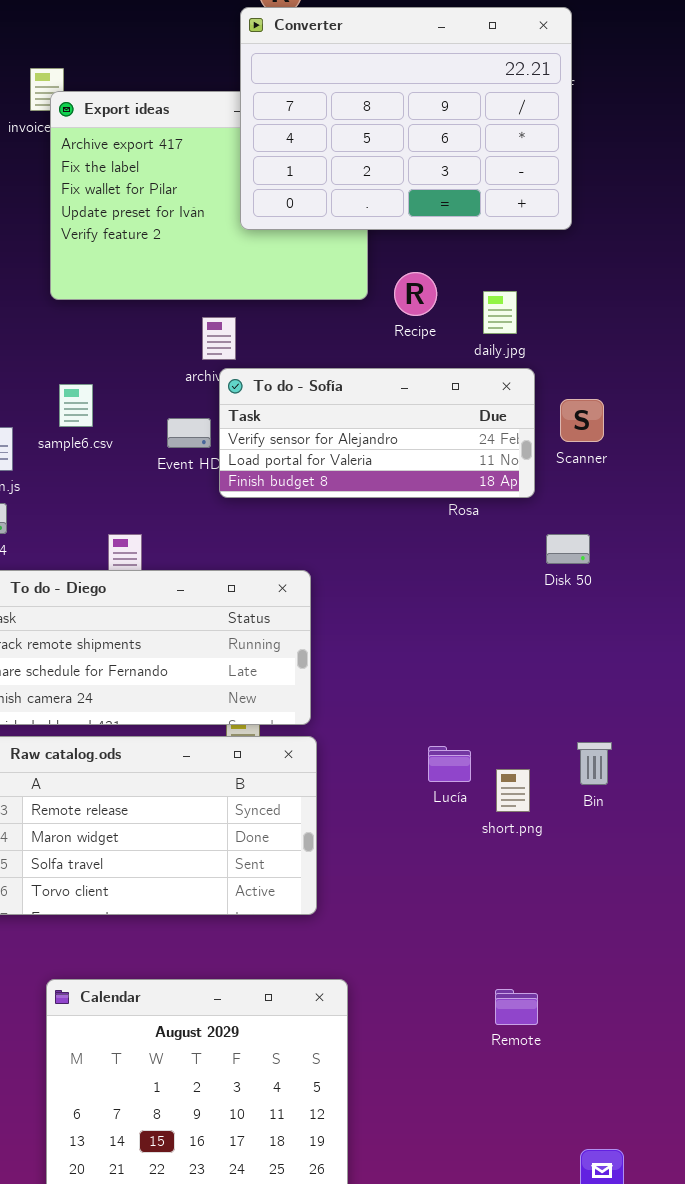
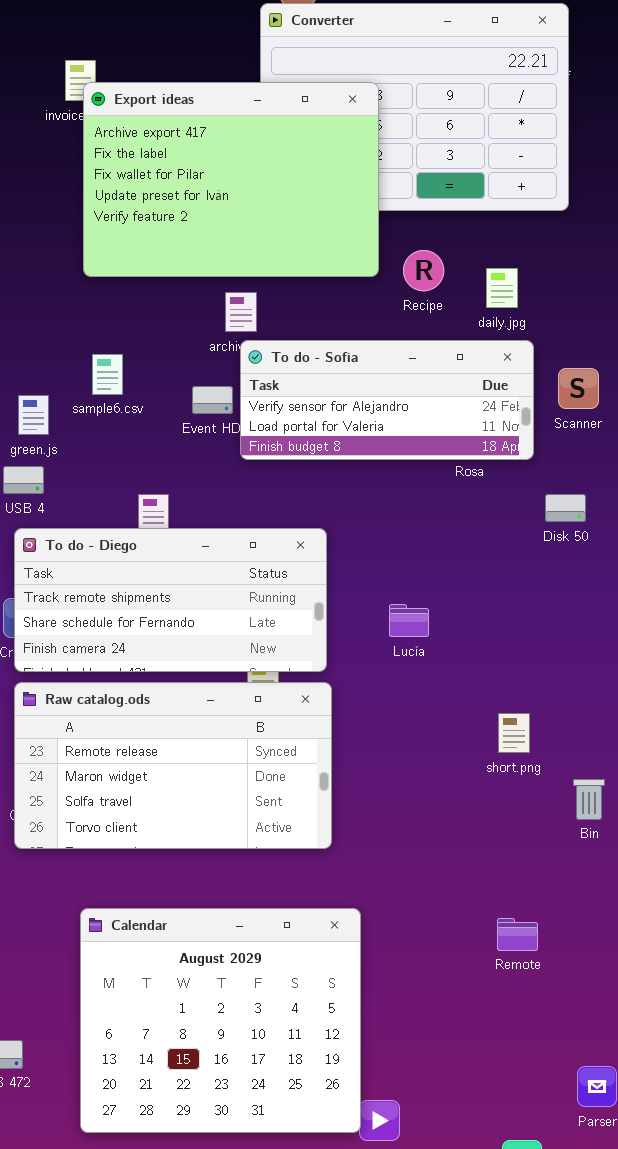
Export ideas: [50,91,368,300] -> [83,82,379,277], raised
Bin: [577,742,612,785] -> [573,779,605,820], moved
Lucía: [428,746,471,782] -> [389,604,429,637], moved

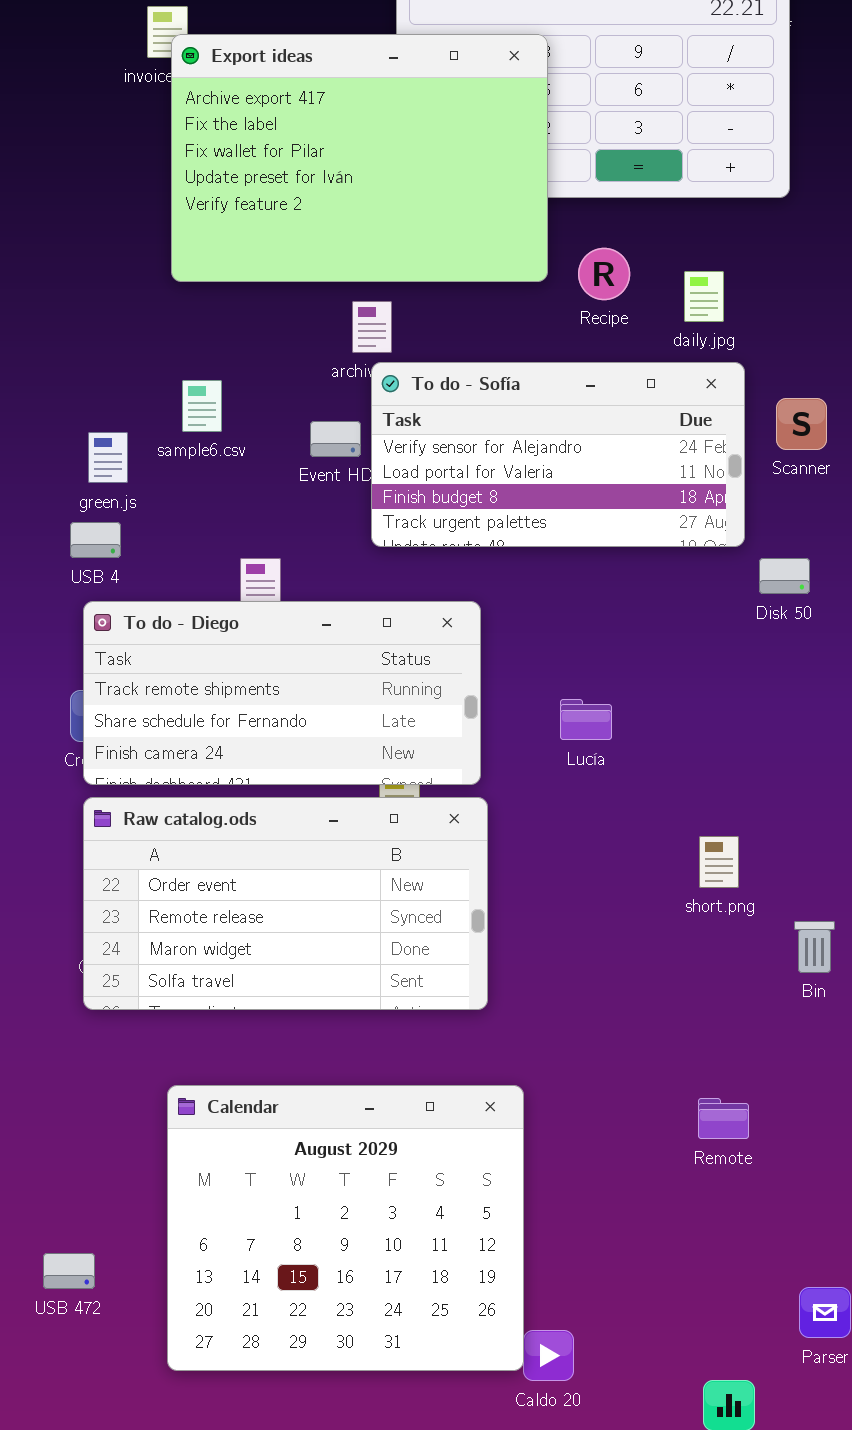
To do - Sofía: [240,340,534,460] -> [371,362,745,547], resized
Raw catalog.ods: [14,682,332,849] -> [83,797,488,1010], scrolled up 1 row

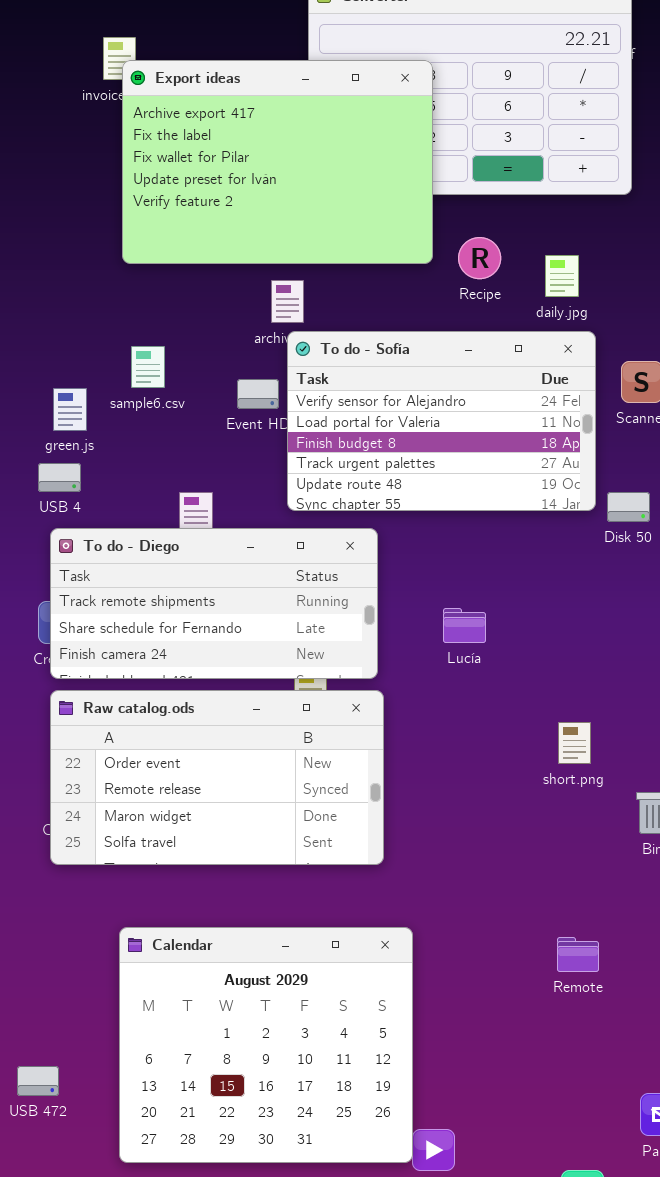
To do - Sofía: [371,362,745,547] -> [287,331,596,511], resized

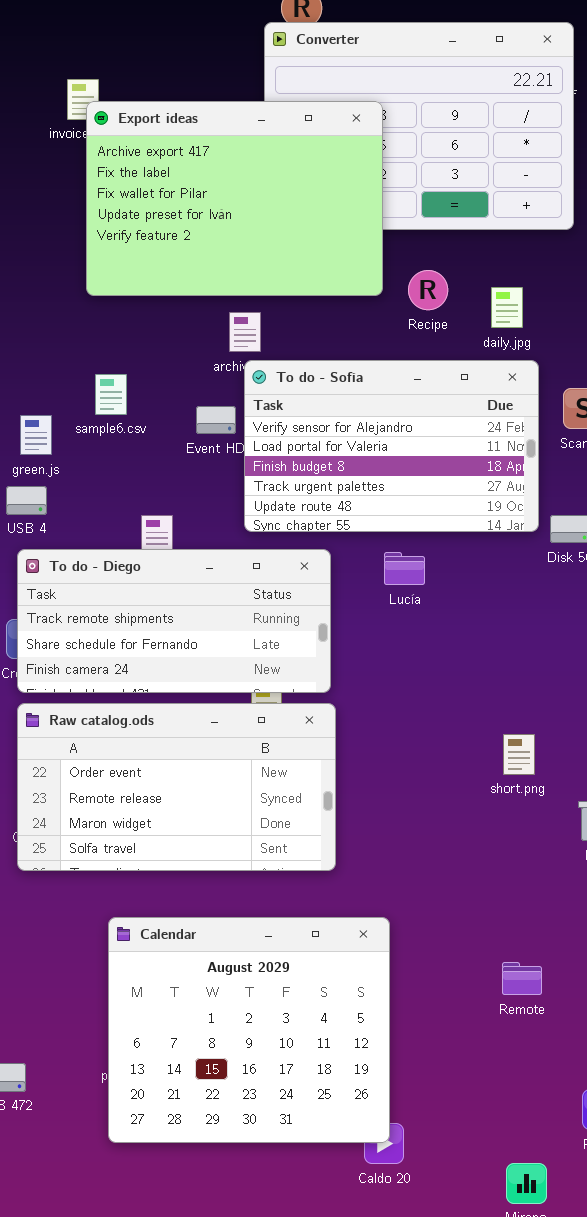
Lucía: [443,608,486,643] -> [384,552,425,585], moved
Calendar: [119,927,413,1163] -> [108,917,390,1143], moved
Remote: [557,937,599,972] -> [502,962,542,995], moved

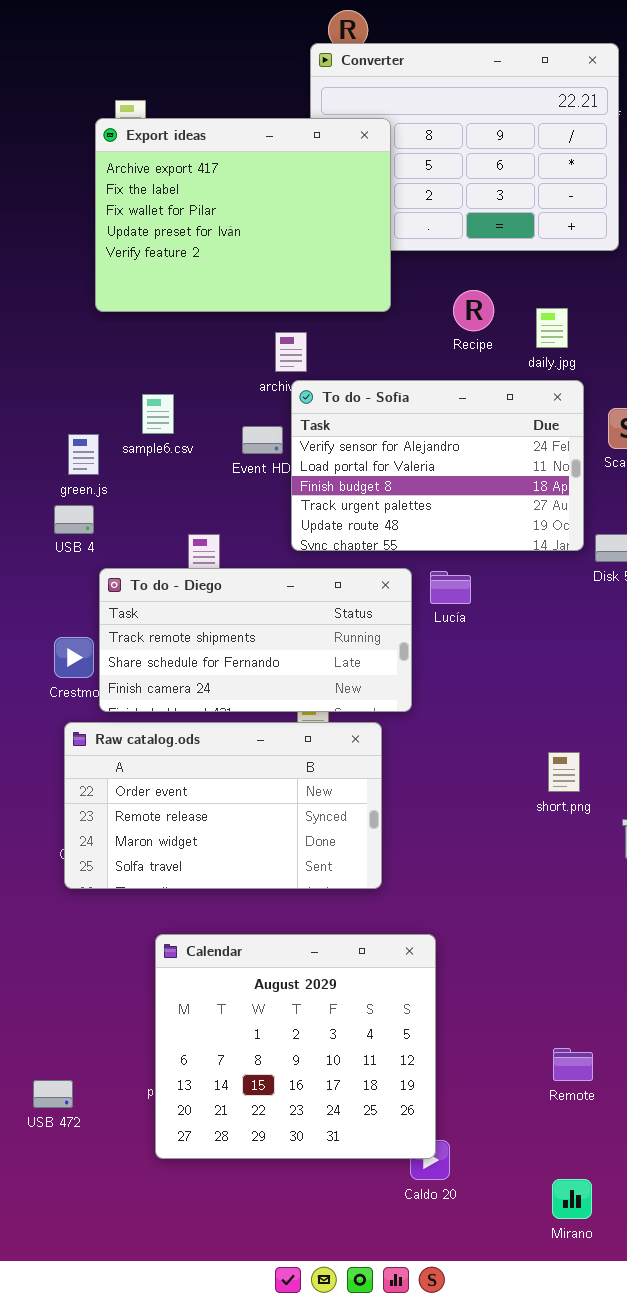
Export ideas: [86,101,383,296] -> [95,118,391,312], moved
To do - Diego: [17,549,331,693] -> [99,568,412,712], moved
Remote: [502,962,542,995] -> [553,1048,593,1081], moved

